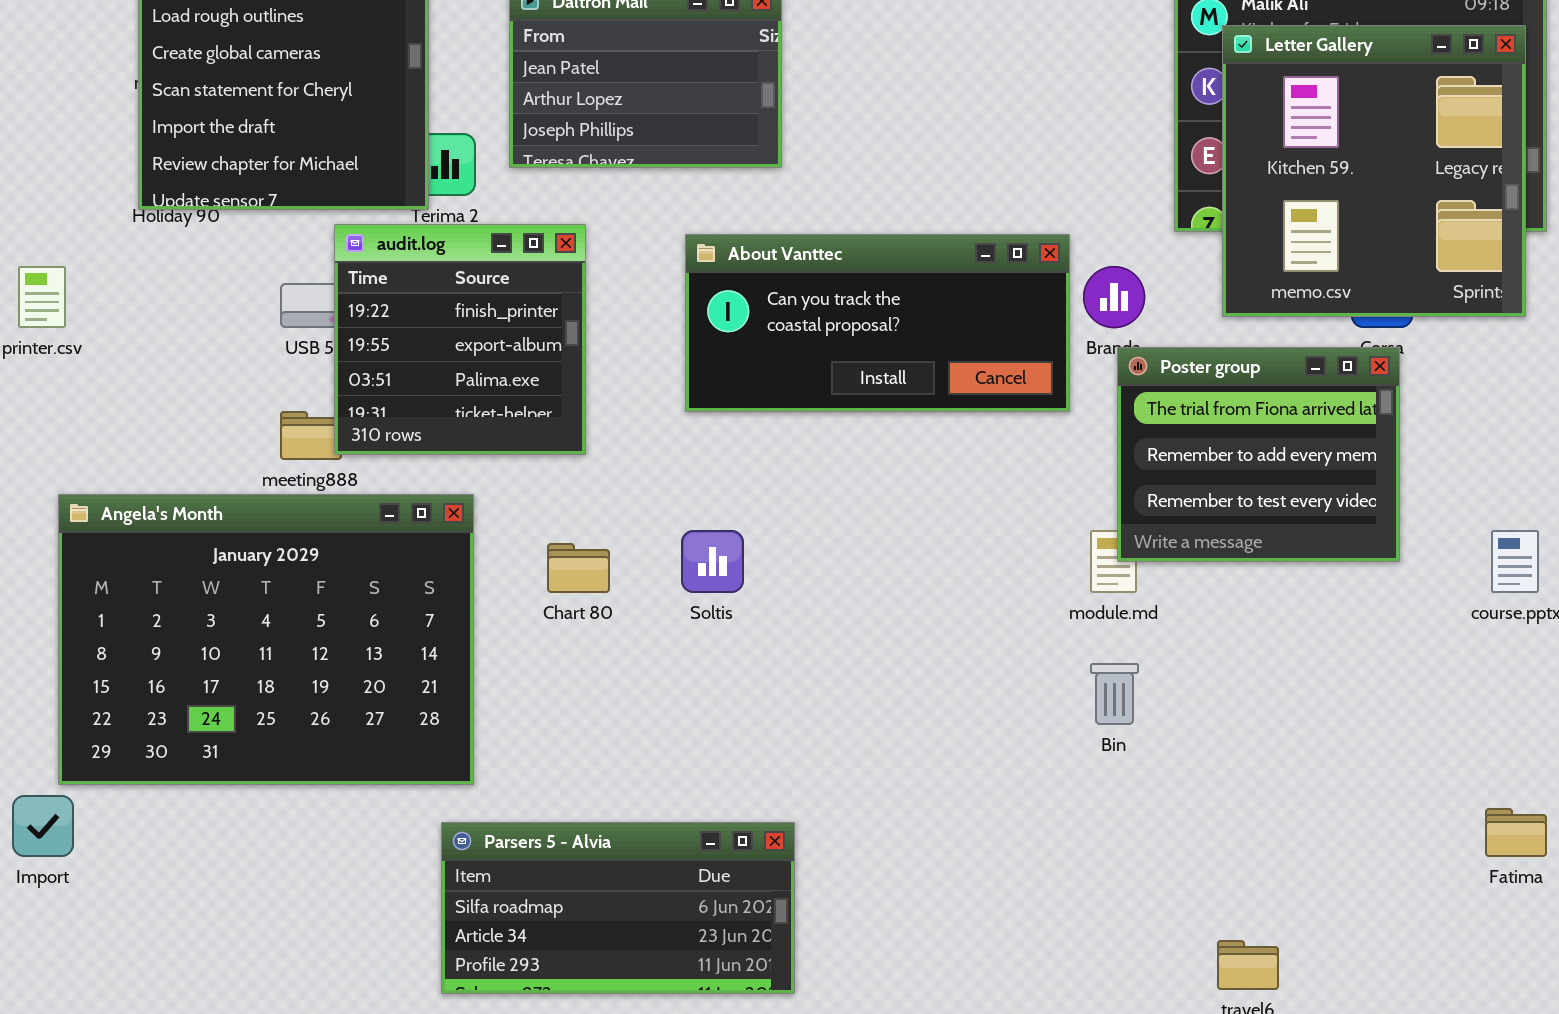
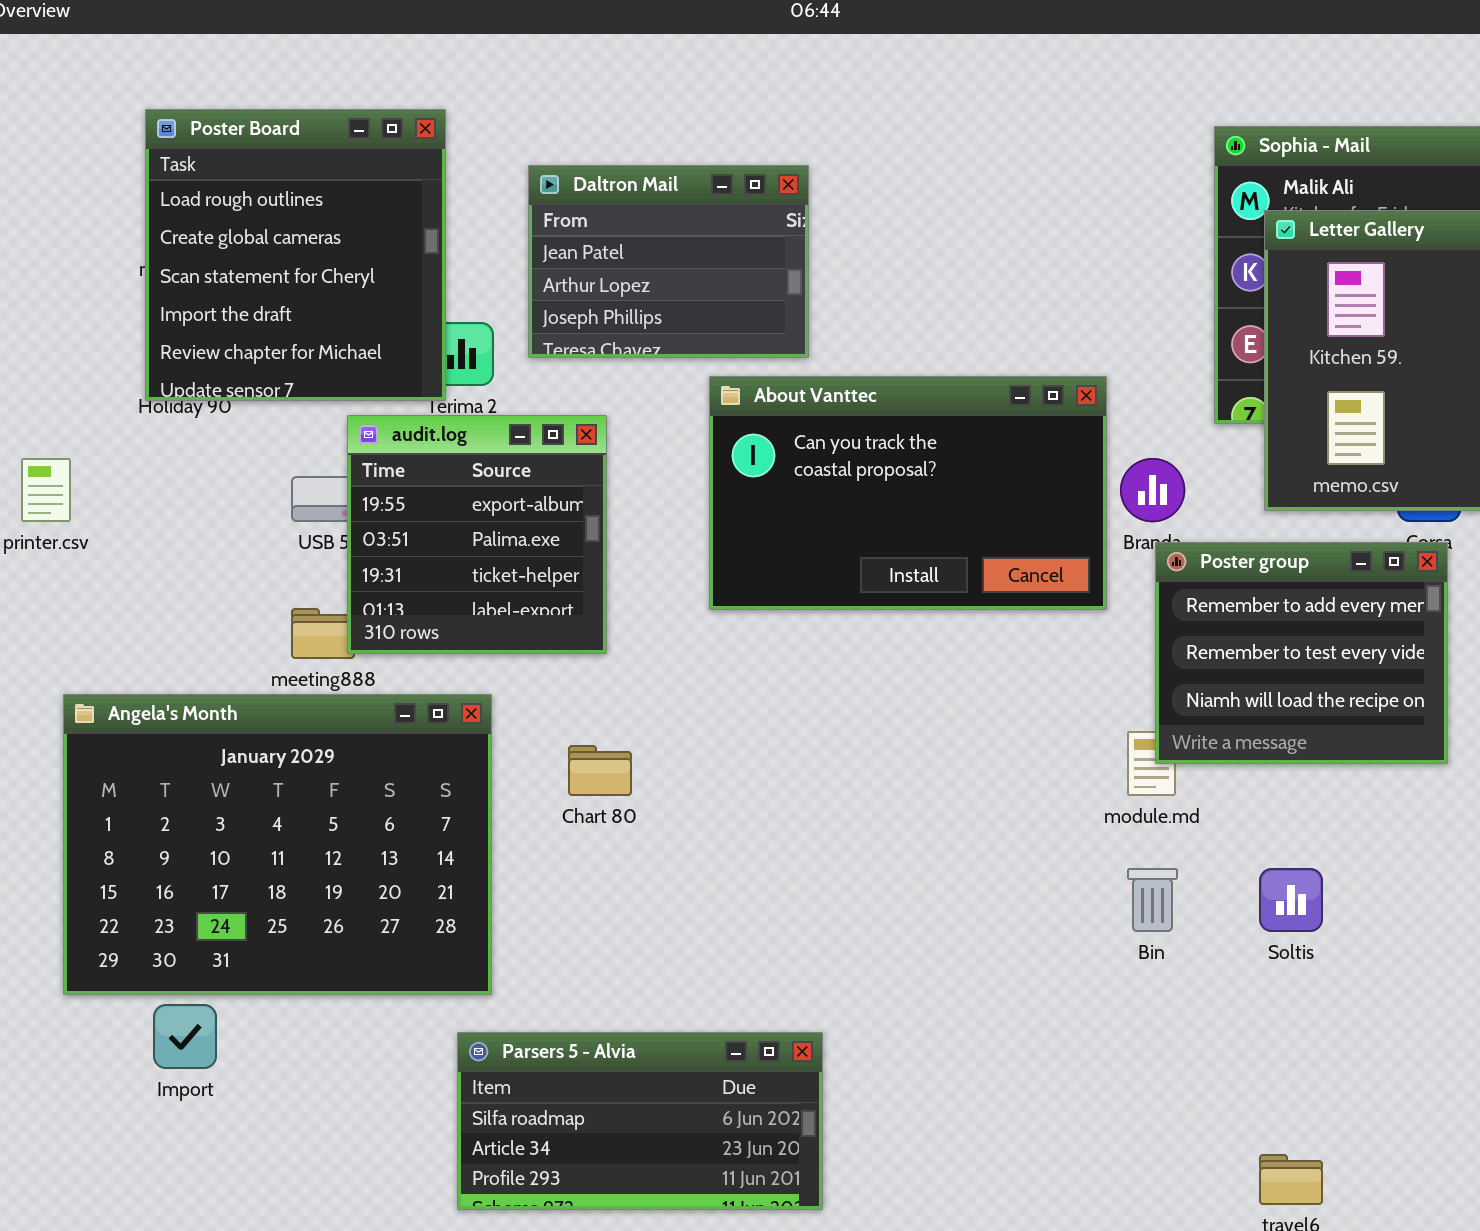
audit.log: [334,224,586,455] -> [347,415,607,654], scrolled down 1 row
About Vanttec: [685,234,1070,412] -> [709,376,1107,610], resized
Poster group: [1117,347,1400,562] -> [1155,542,1448,764], scrolled down 1 row
Soltis: [681,530,744,593] -> [1259,868,1323,932], moved
Import: [12,795,74,857] -> [153,1004,217,1069], moved

